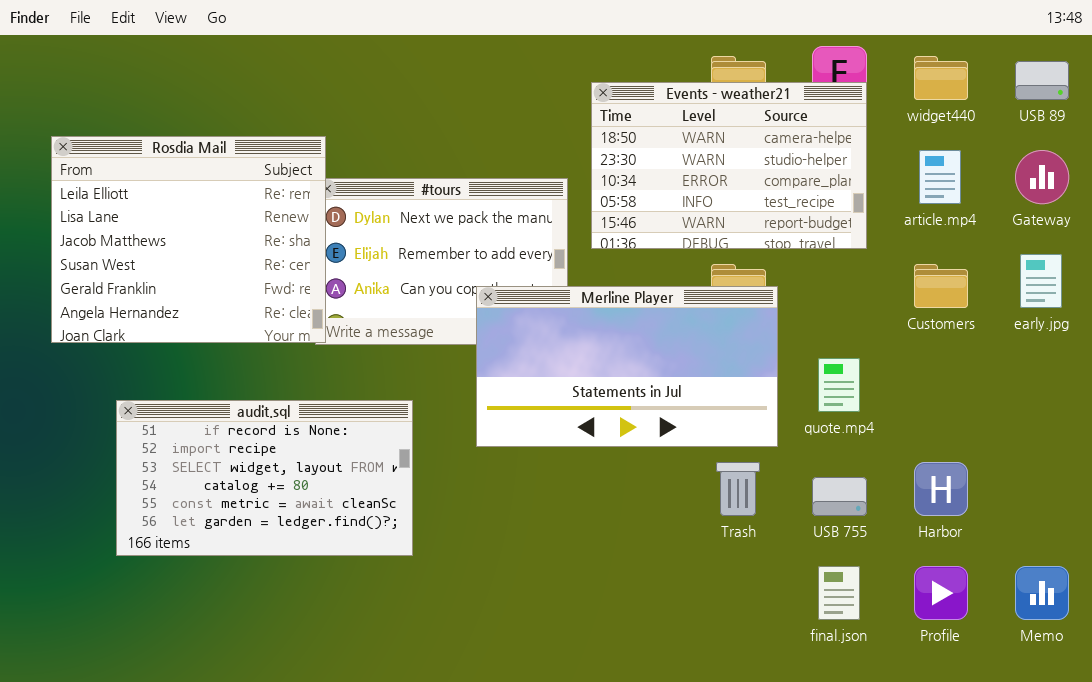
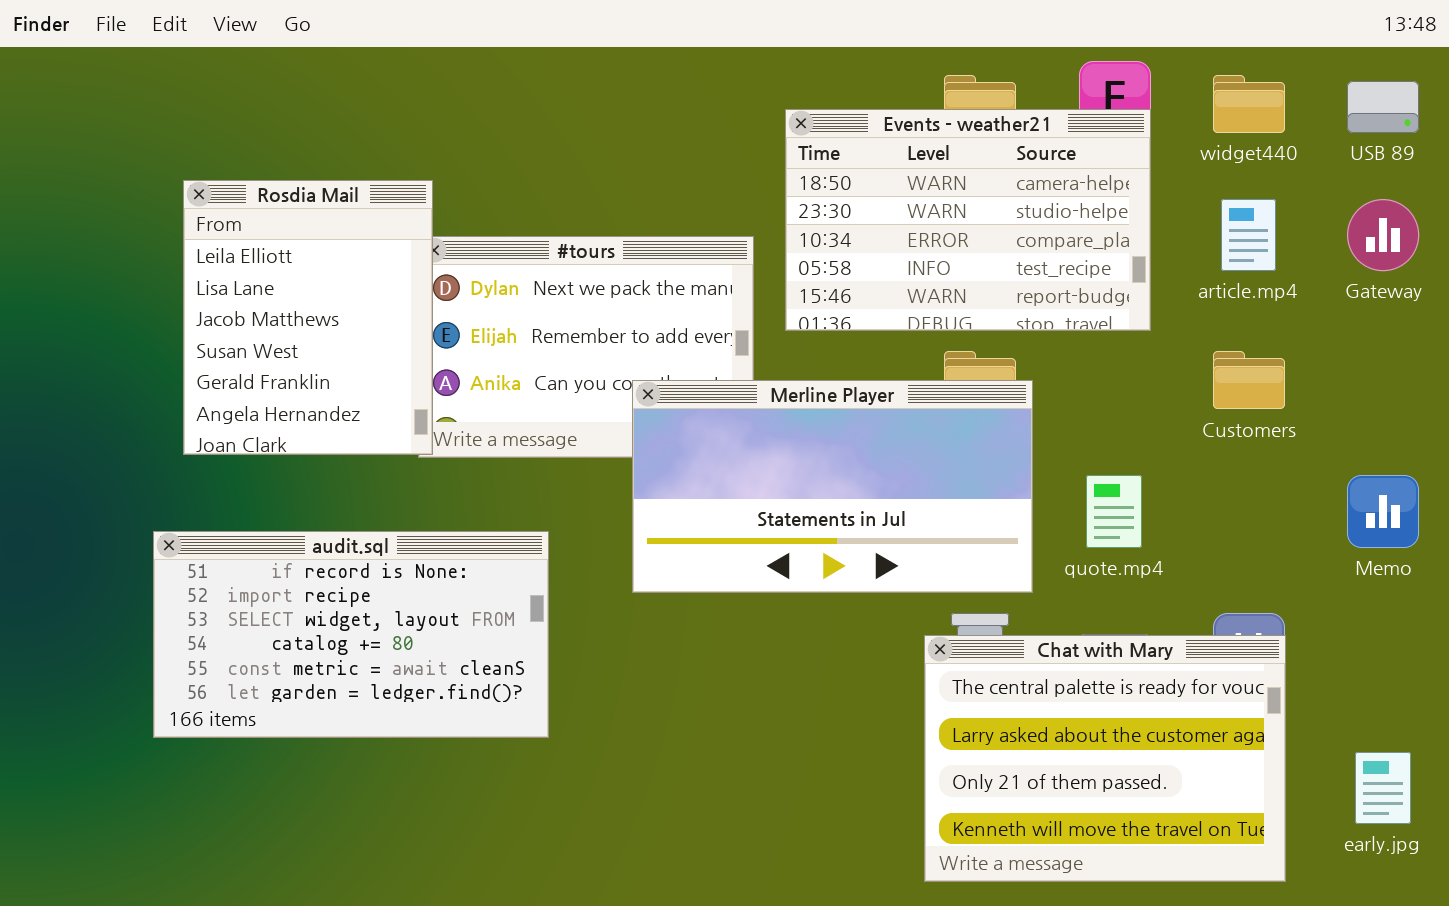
Rosdia Mail: [51,136,326,343] -> [183,180,433,455], resized
early.jpg: [1020,254,1062,308] -> [1355,752,1411,824], moved
Chat with Mary: none -> [924,635,1286,882], opened
Memo: [1015,566,1069,620] -> [1347,475,1419,548], moved

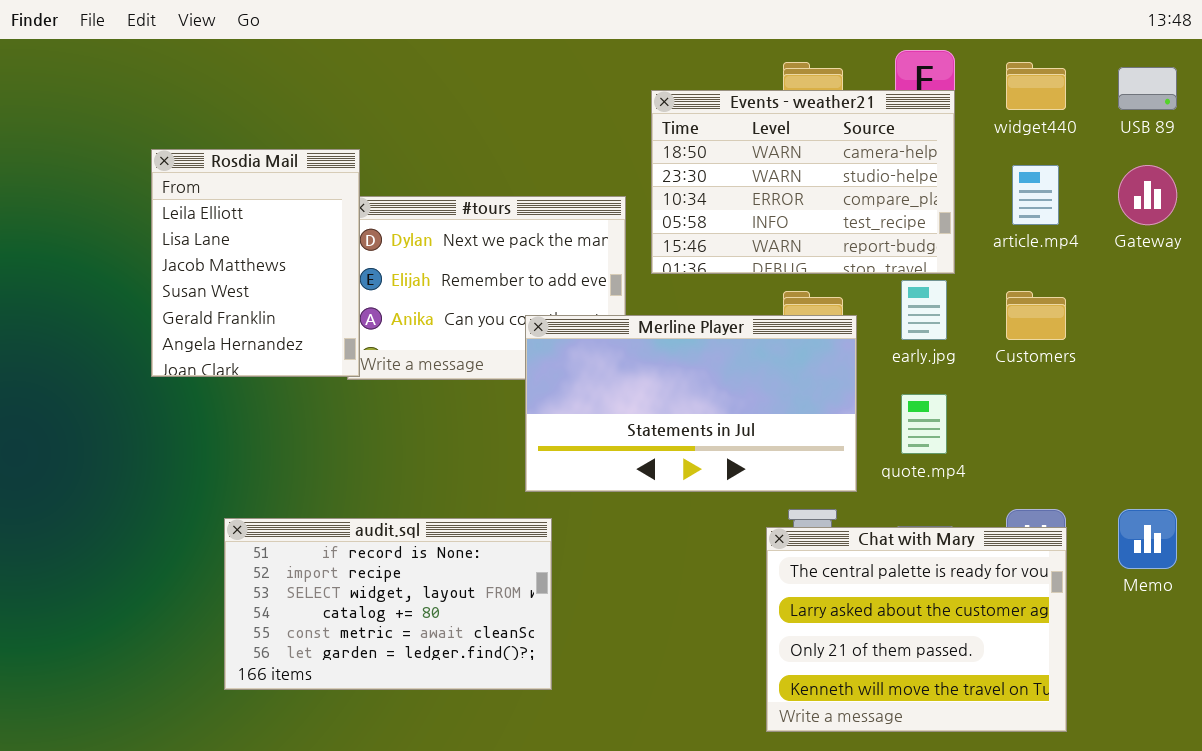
Memo: [1347,475,1419,548] -> [1118,509,1177,569], moved
audit.sql: [153,531,549,738] -> [224,518,552,690], moved
early.jpg: [1355,752,1411,824] -> [901,280,947,340], moved

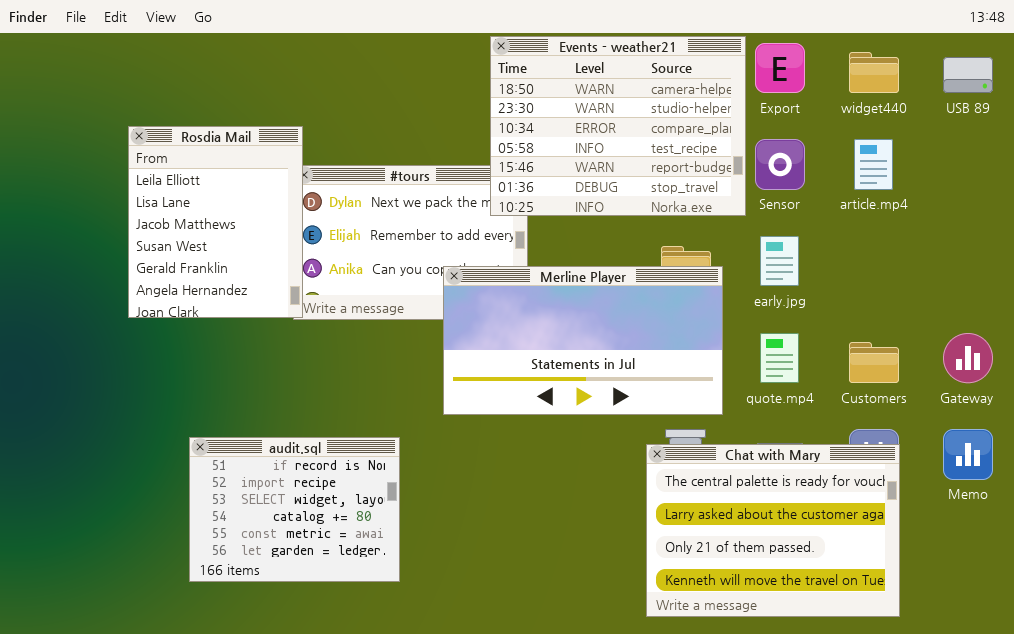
Events - weather21: [651,90,955,274] -> [490,36,746,216], moved, resized
Gateway: [1118,165,1177,225] -> [943,333,993,383], moved
Customers: [1006,291,1066,340] -> [849,342,899,383], moved
audit.sql: [224,518,552,690] -> [189,437,400,582], resized

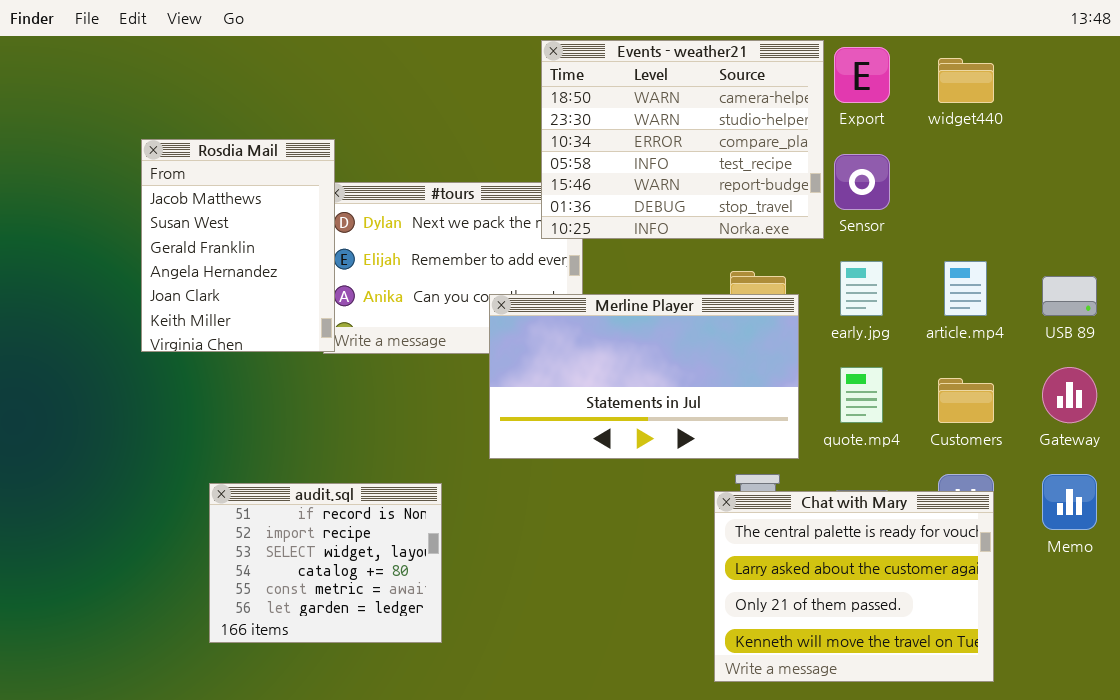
USB 89: [943,57,993,93] -> [1042,276,1097,316], moved
Rosdia Mail: [128,126,303,318] -> [141,139,335,352], scrolled down 2 rows
article.mp4: [854,139,893,190] -> [944,261,987,316], moved

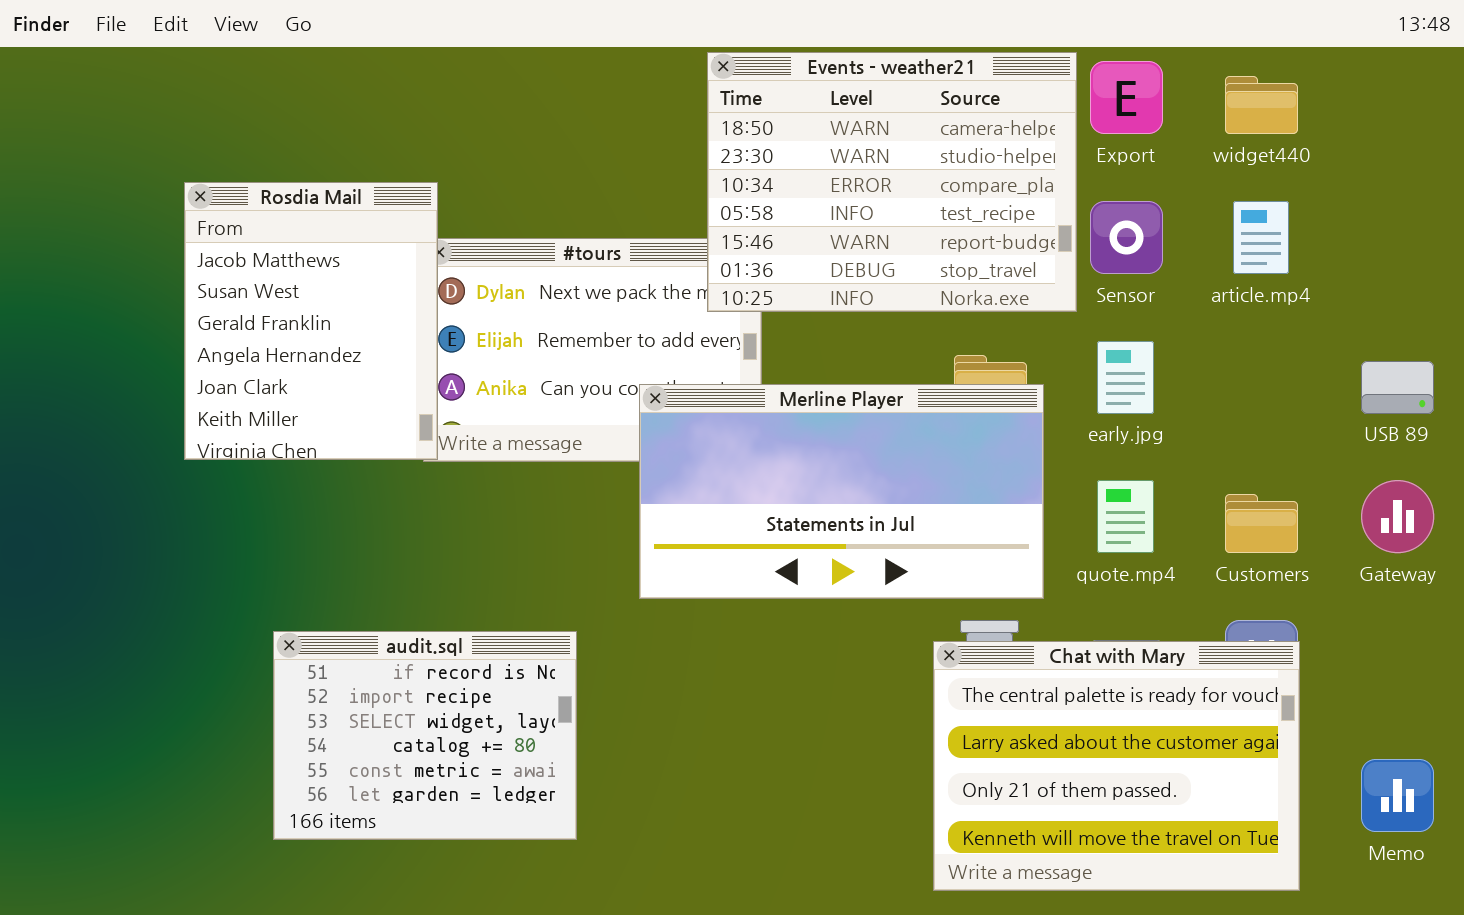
article.mp4: [944,261,987,316] -> [1233,201,1289,274], moved
Memo: [1042,474,1097,530] -> [1361,759,1434,832], moved

